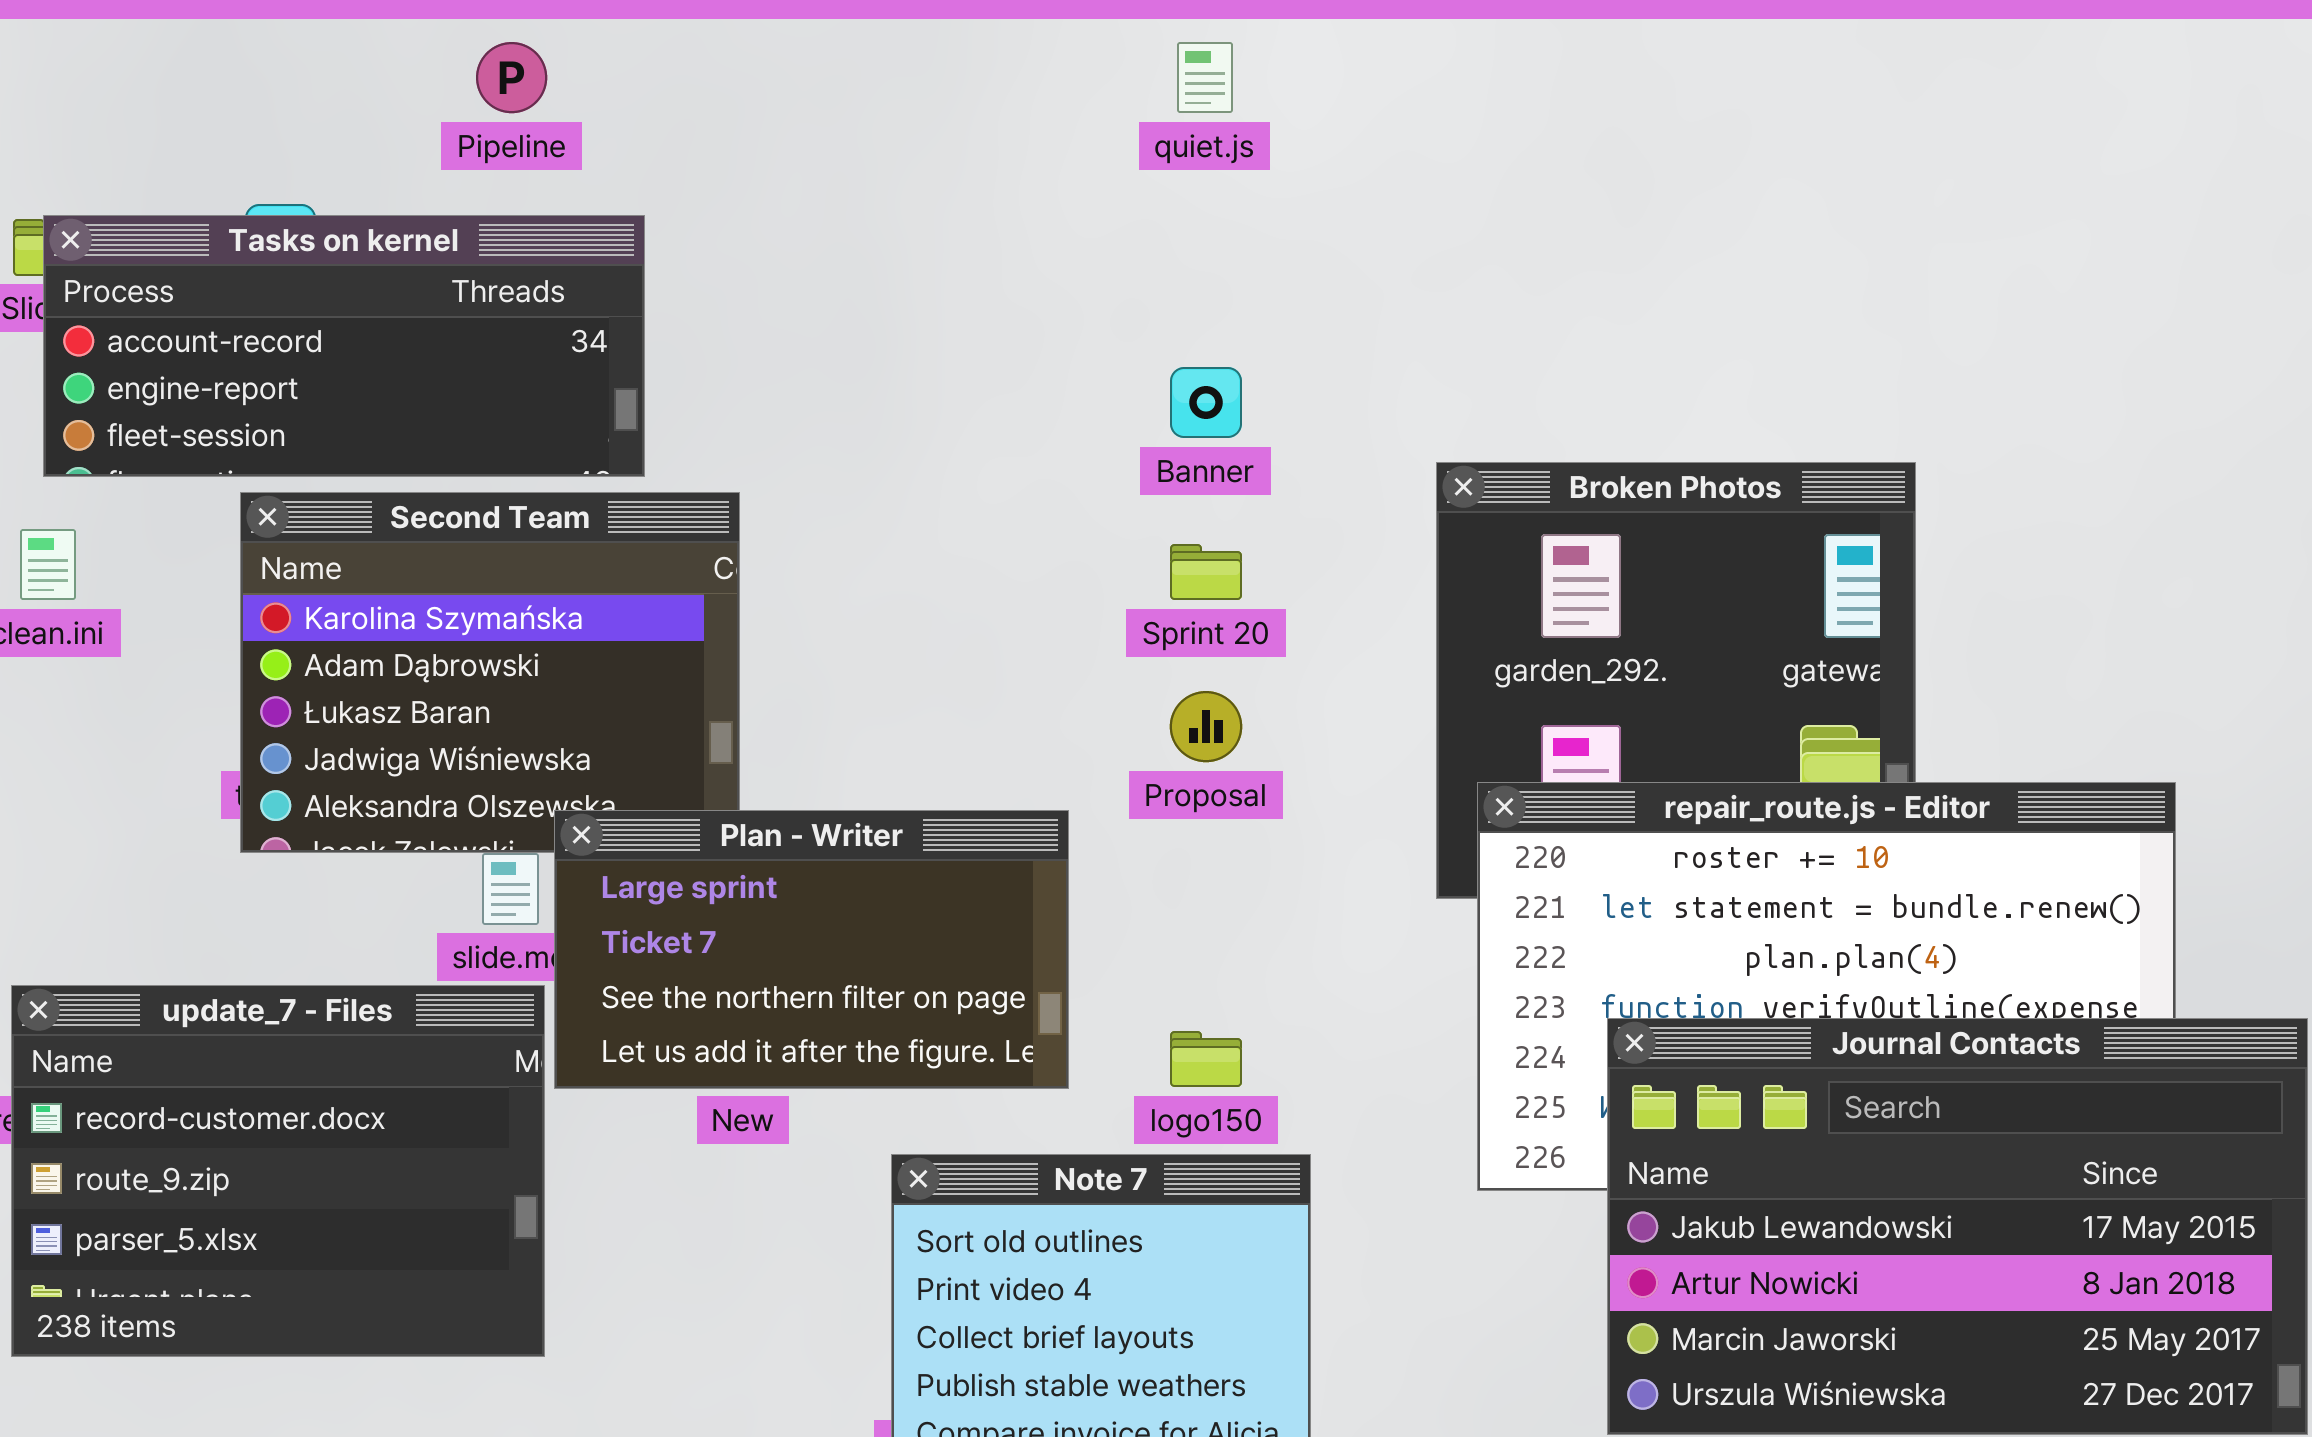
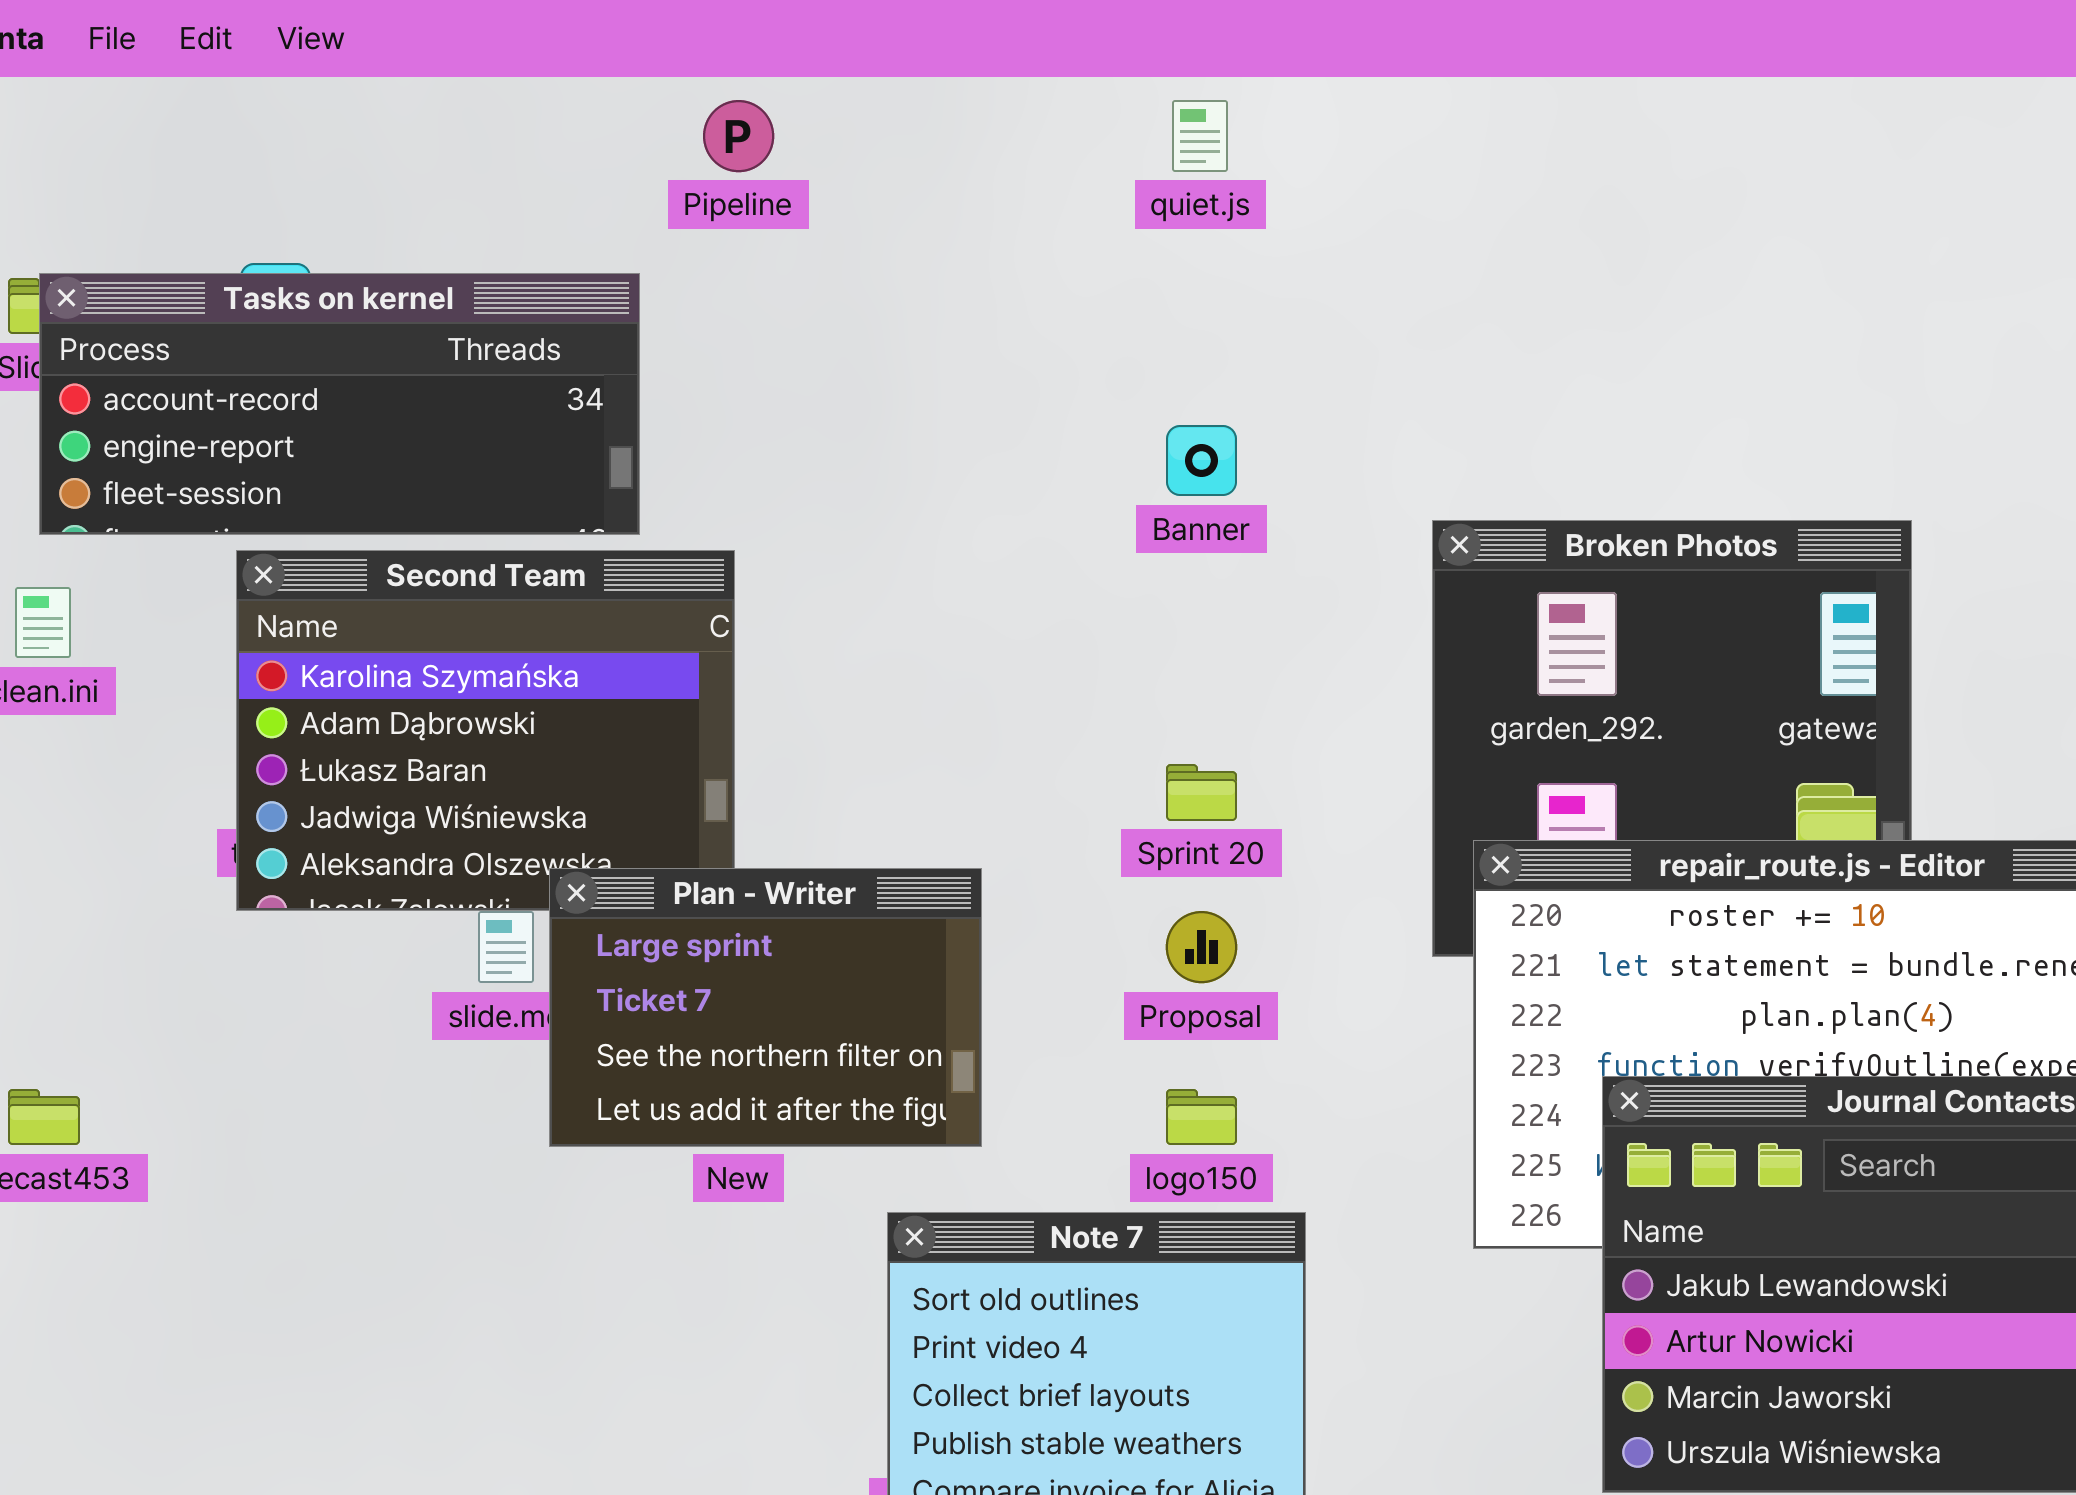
Pipeline: [476,42,547,113] -> [703,100,774,172], moved
Sprint 20: [1170,544,1242,600] -> [1166,764,1237,821], moved
Proposal: [1170,691,1242,762] -> [1166,911,1237,983], moved
Plan - Writer: [554,810,1069,1089] -> [549,868,982,1147], resized
update_7 - Files: [11,985,545,1357] -> none, closed

